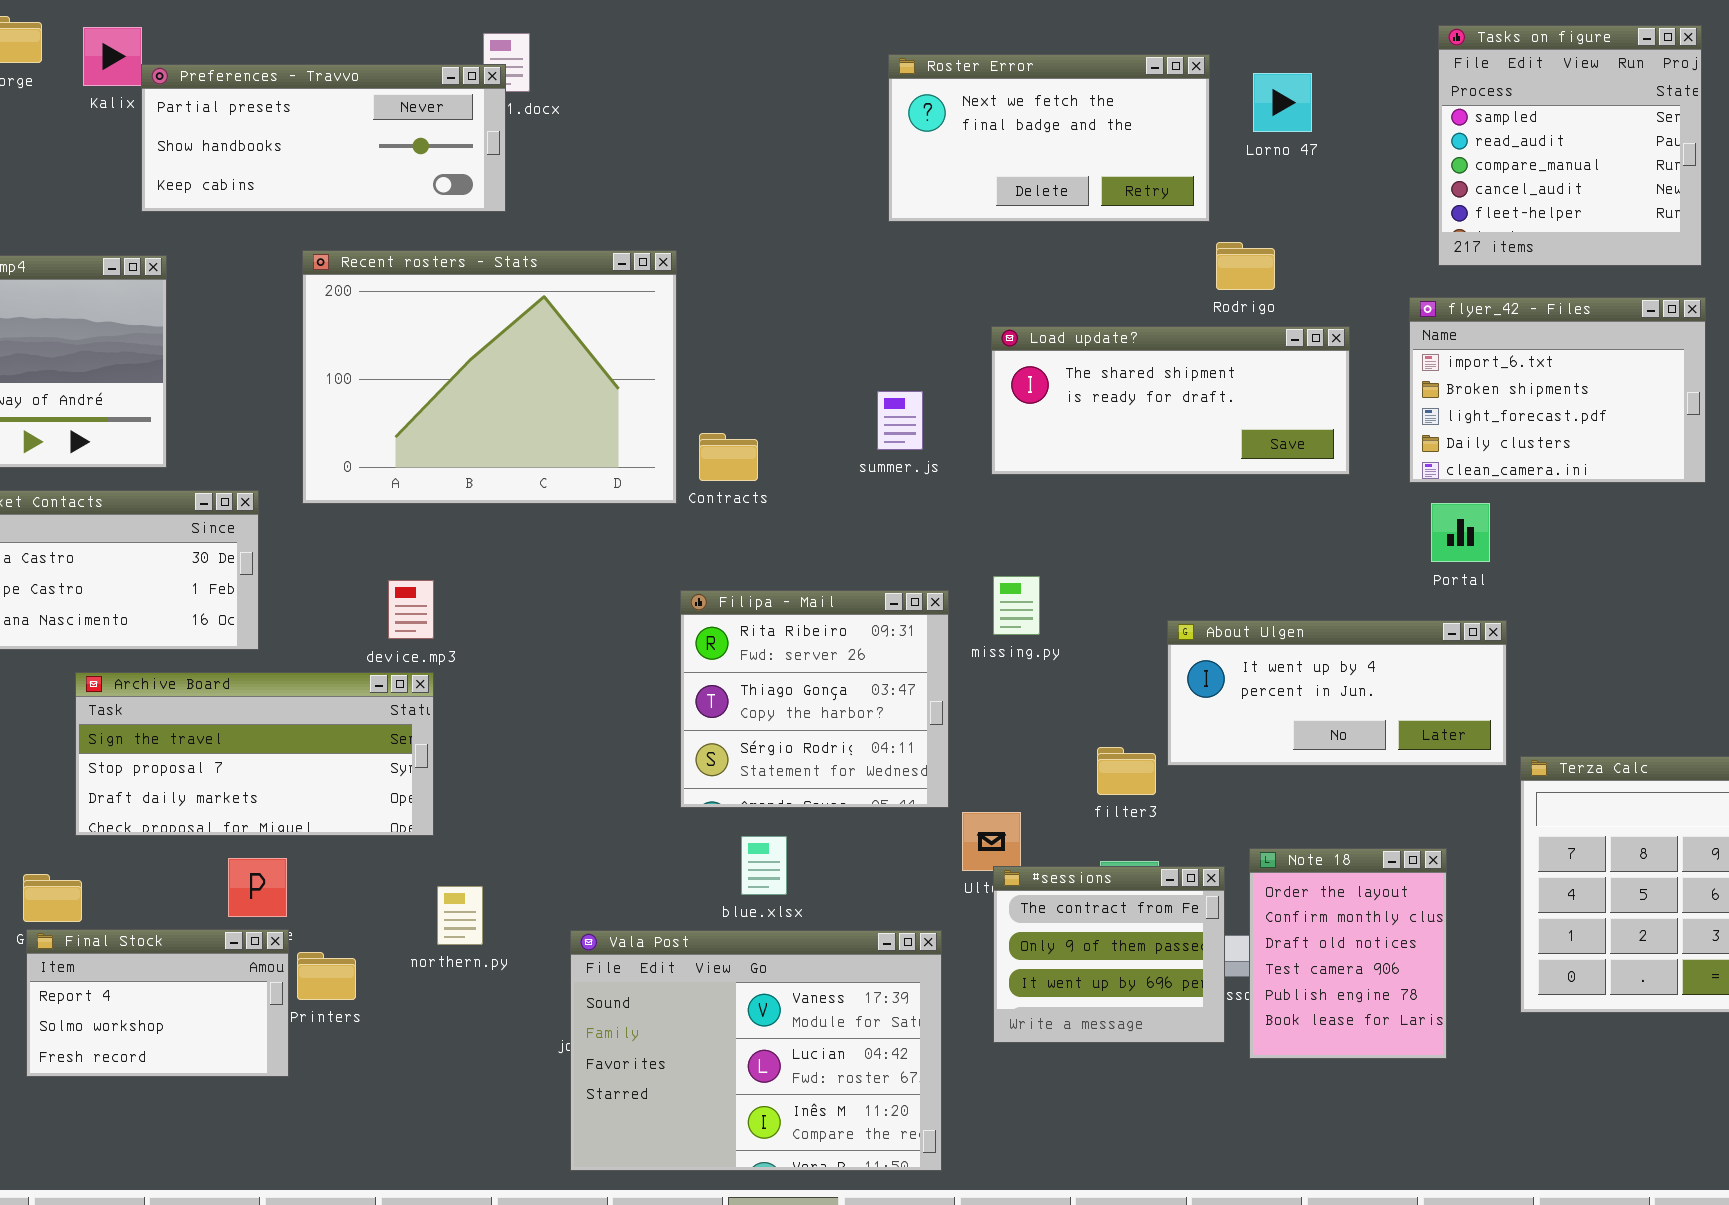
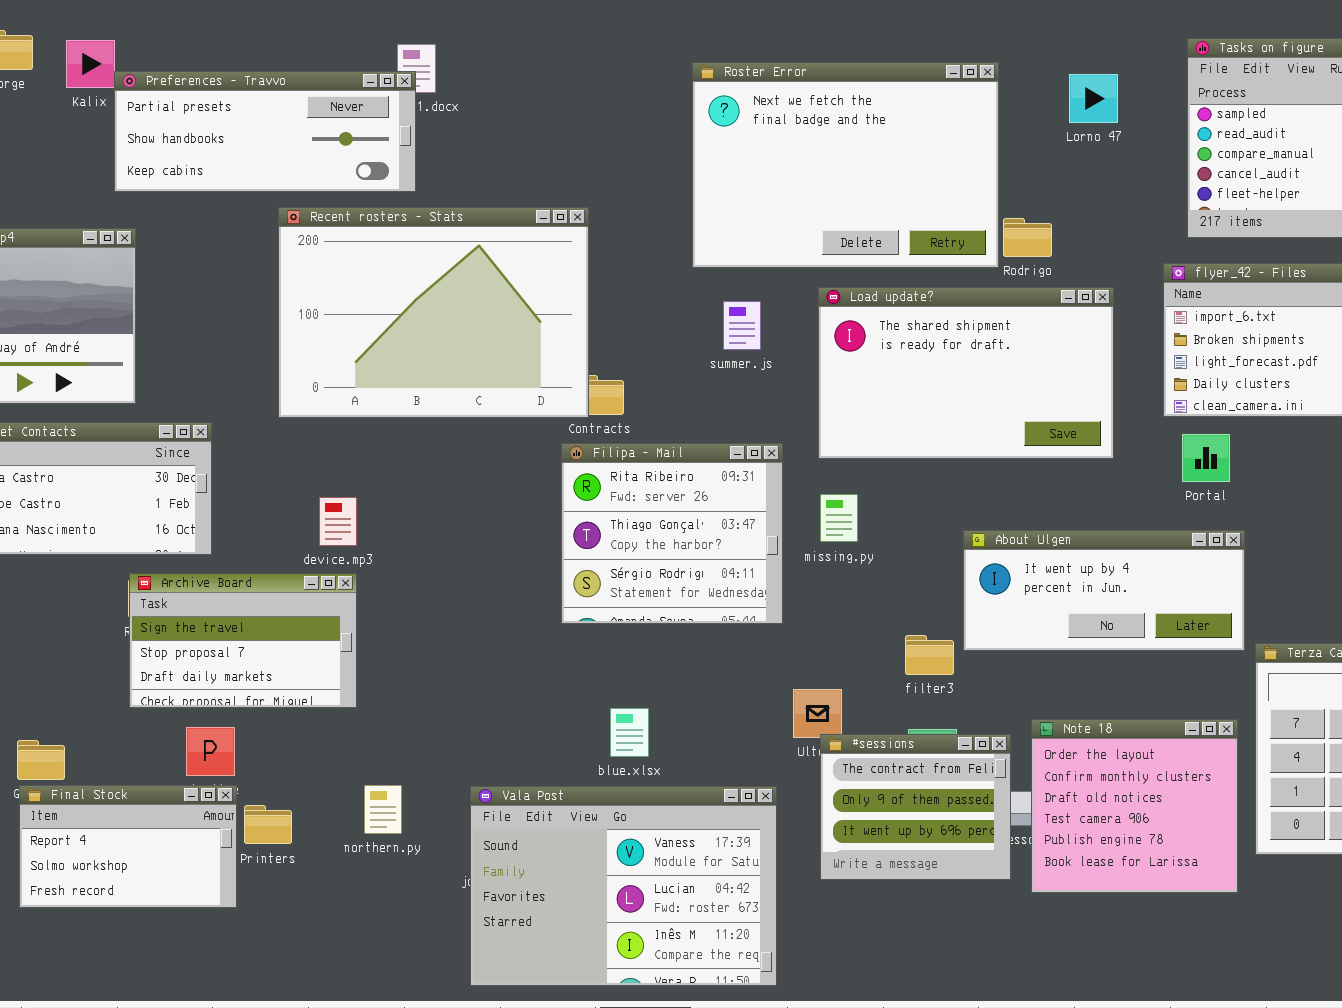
Roster Error: [888,54,1210,222] -> [692,62,999,268], resized
Lorno 47: [1253,73,1312,132] -> [1069,74,1118,123], moved
Recent rosters - Stats: [302,250,677,504] -> [278,207,589,418], moved
Load update?: [991,326,1350,475] -> [818,287,1114,459], resized
summer.js: [877,391,923,450] -> [723,301,761,350], moved
Filipa - Mail: [680,590,949,808] -> [561,443,783,624], moved
Archive Board: [75,672,434,836] -> [129,573,357,708], resized
Note 18: [1249,848,1447,1059] -> [1031,719,1238,893], resized
northern.py: [437,886,483,945] -> [364,785,402,834], moved

